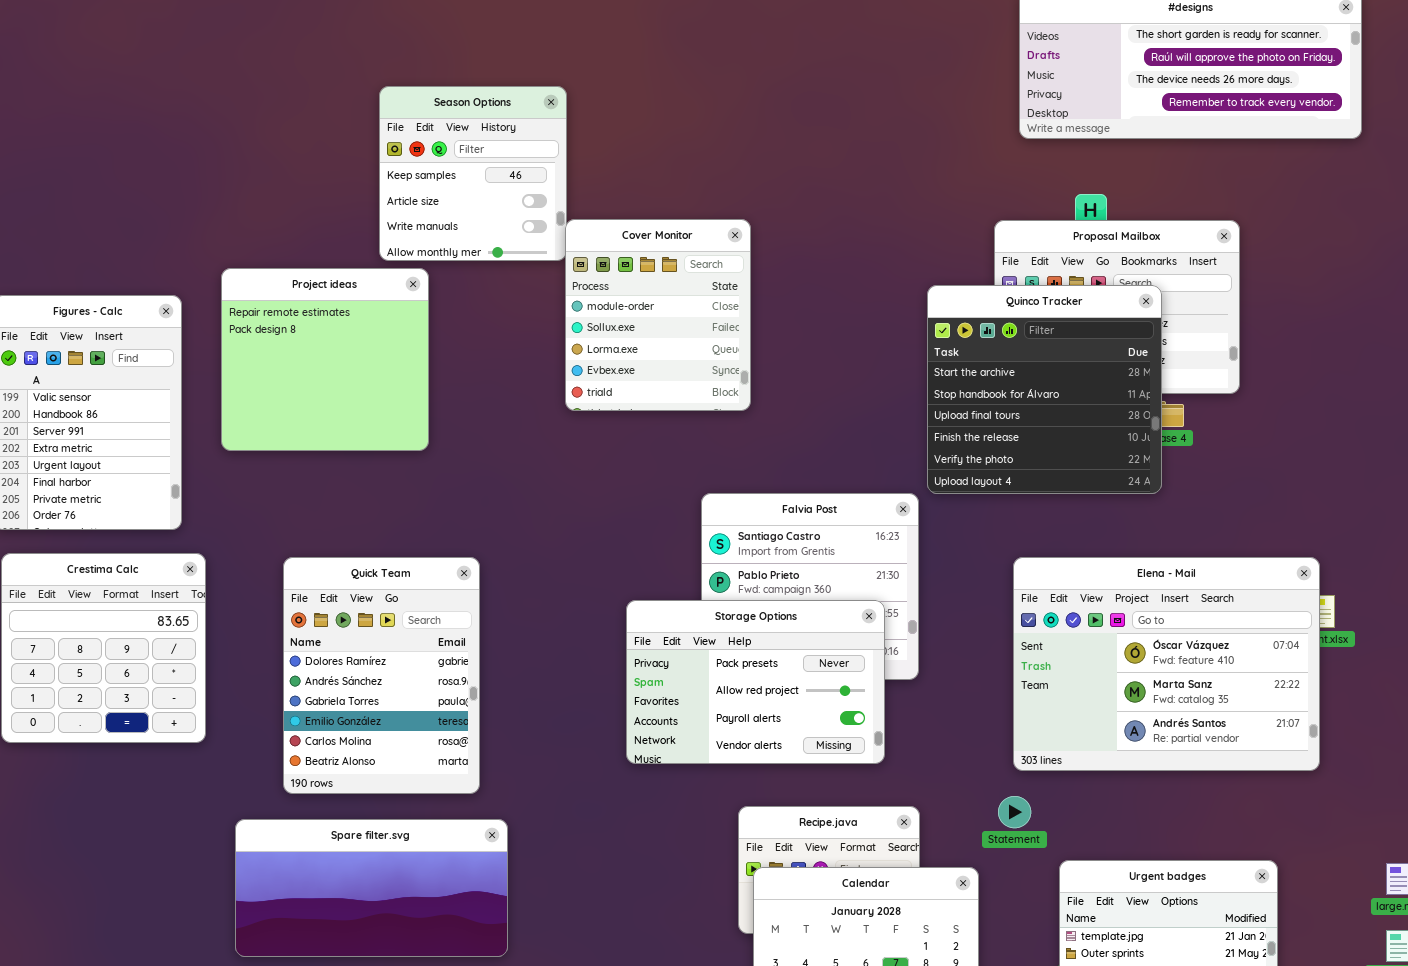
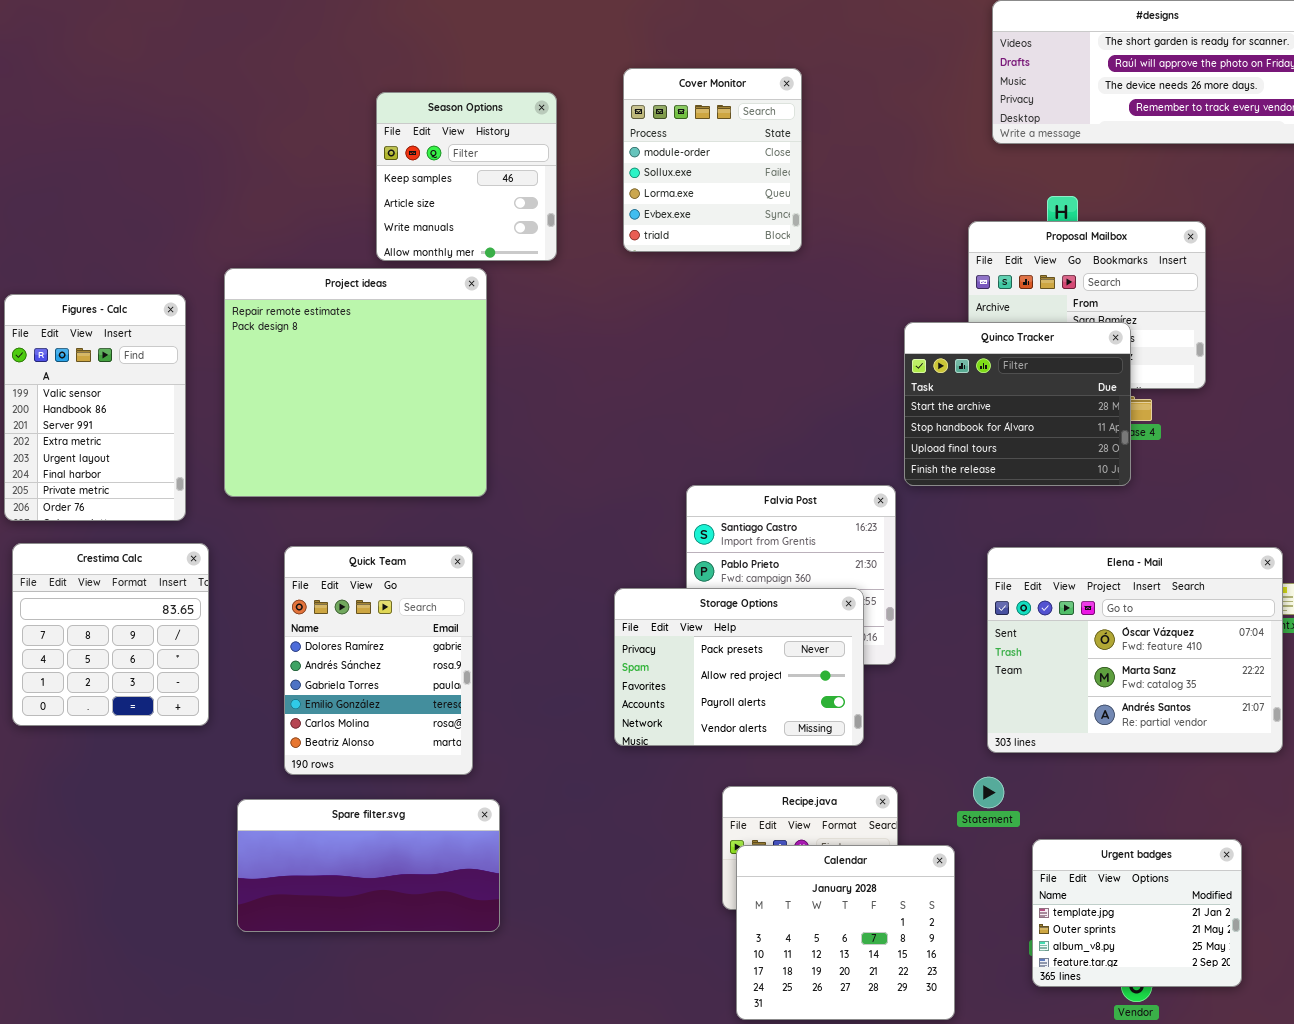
Cover Monitor: [565,219,751,411] -> [623,68,802,252], moved
Project ideas: [221,268,429,451] -> [224,268,487,497], resized
Quinco Tracker: [927,285,1162,494] -> [904,322,1131,486], resized

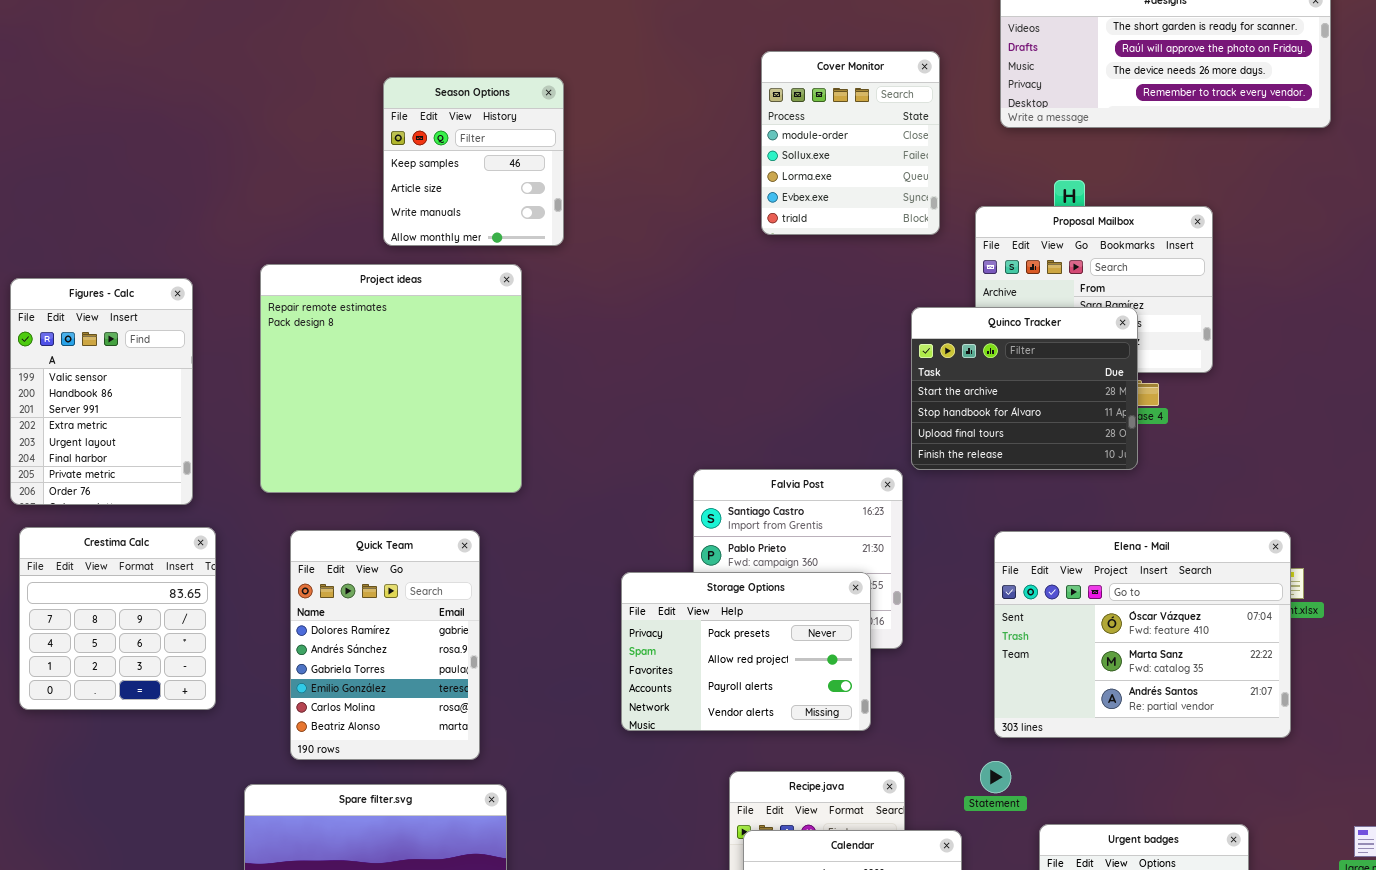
Cover Monitor: [623,68,802,252] -> [761,51,940,235], moved
Project ideas: [224,268,487,497] -> [260,264,522,493], moved

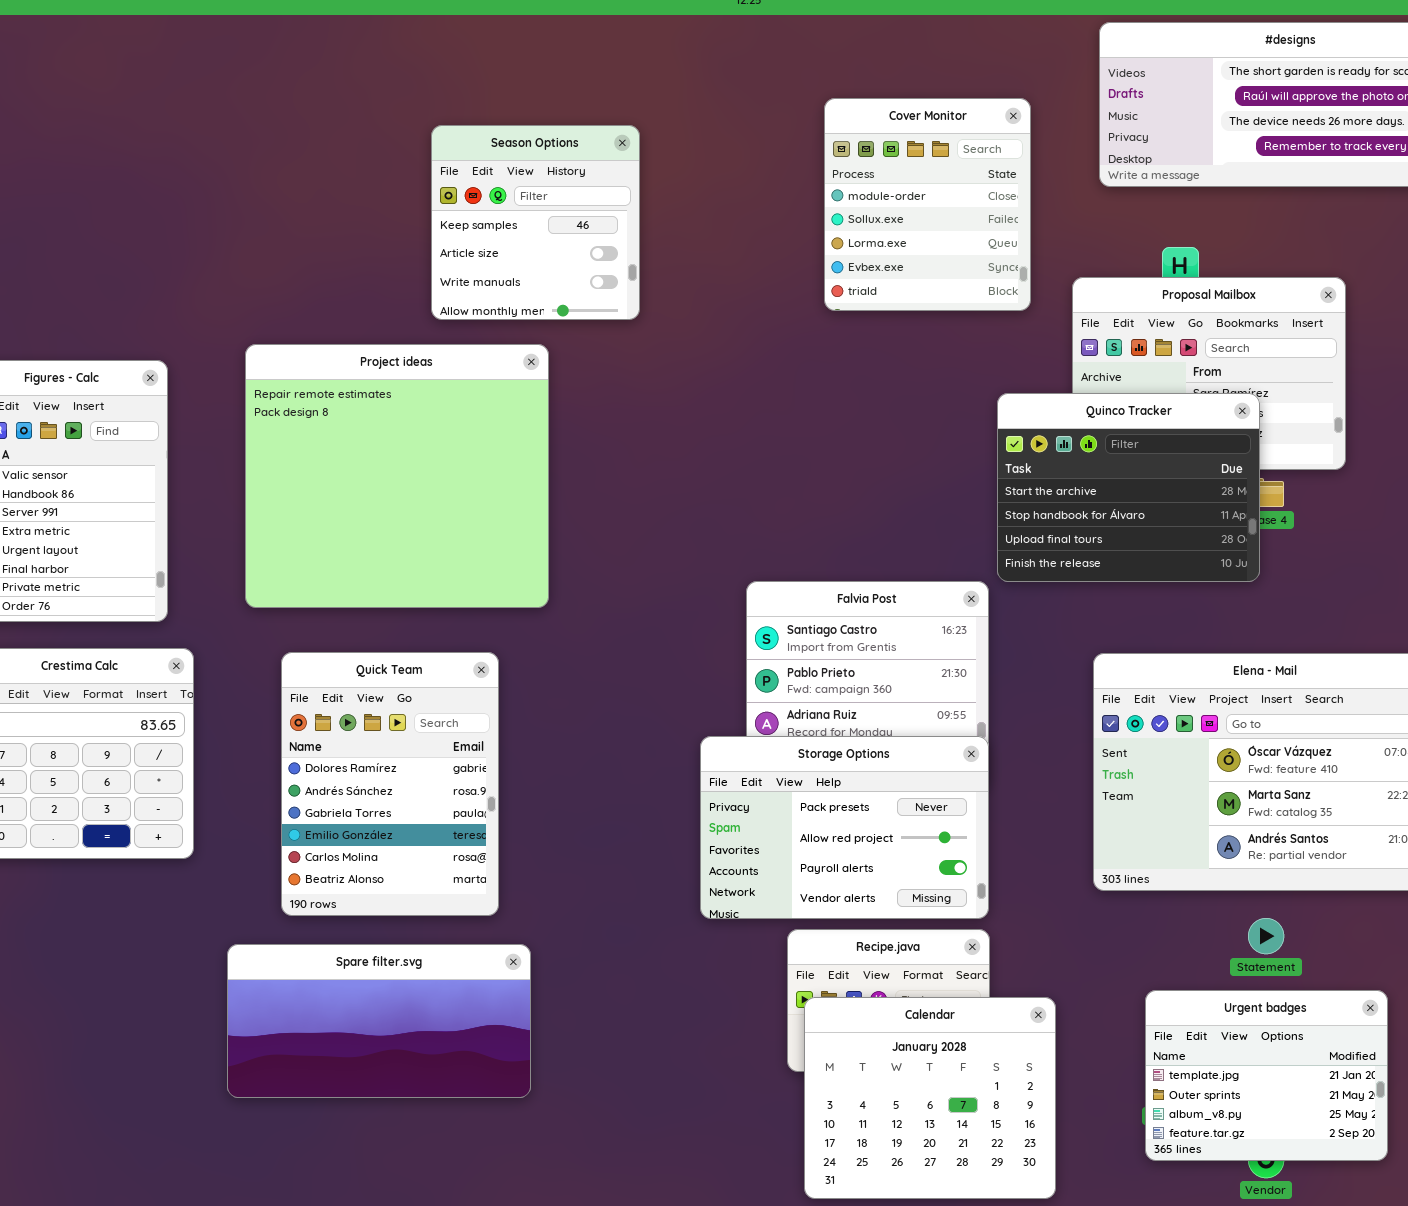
Season Options: [383,77,564,246] -> [431,125,640,320], moved
Storage Options: [621,572,871,731] -> [700,736,989,919], moved
Statement: [980,761,1011,793] -> [1248,918,1284,954], moved

